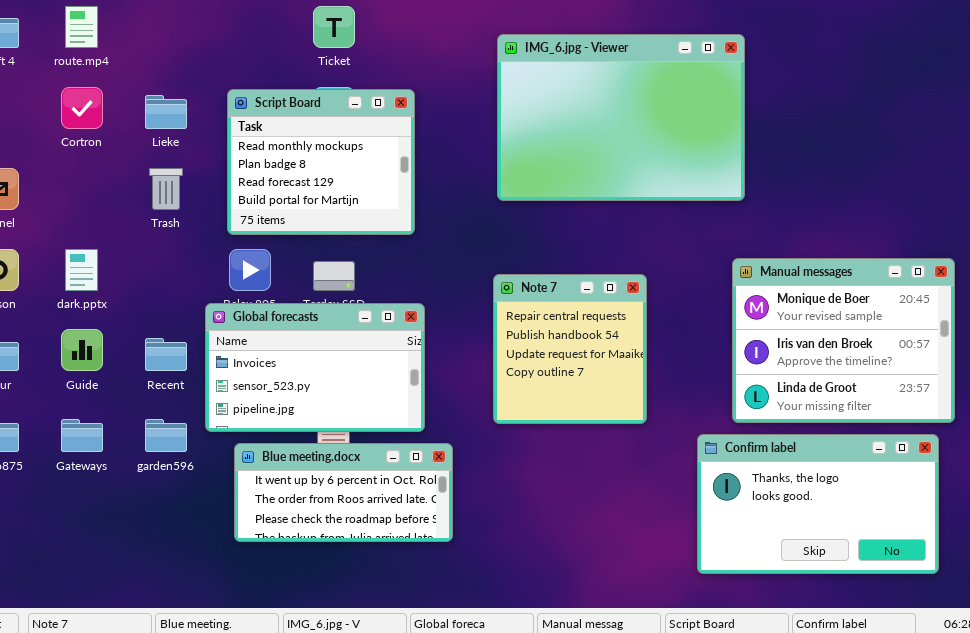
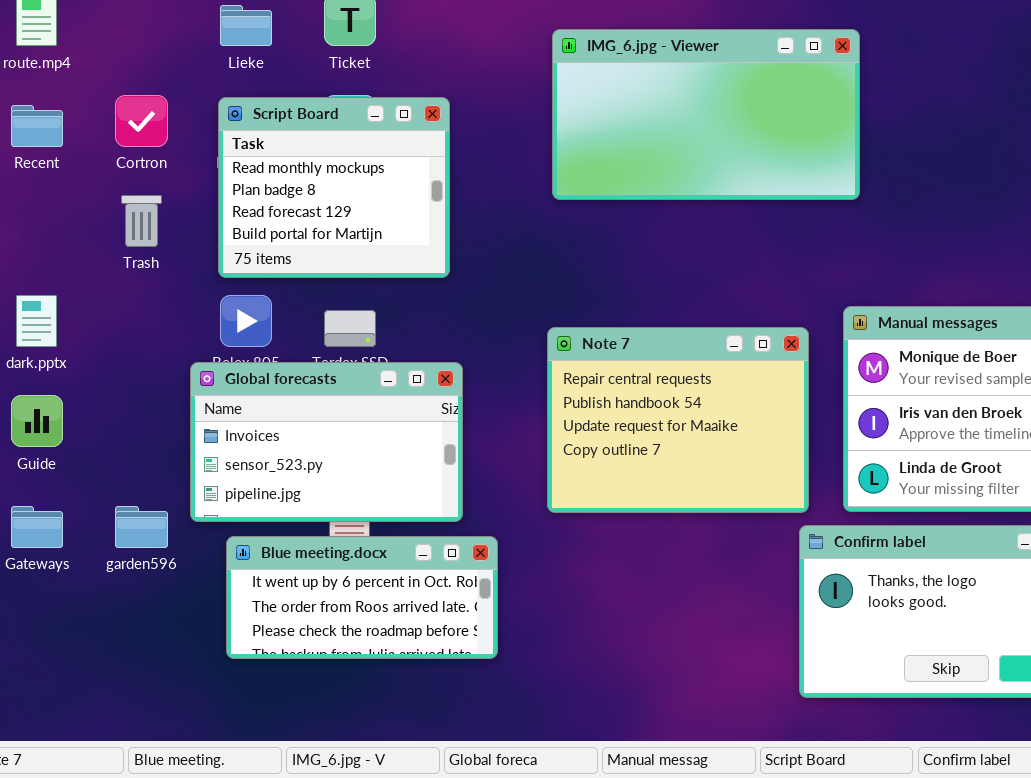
IMG_6.jpg - Viewer: [497,34,745,201] -> [552,29,860,200], resized
Cortron: [61,87,103,129] -> [115,95,168,147], moved
Lieke: [145,95,187,129] -> [220,5,272,46], moved
Note 7: [493,274,647,424] -> [547,327,809,513], resized
Recent: [145,338,187,371] -> [11,105,63,147], moved

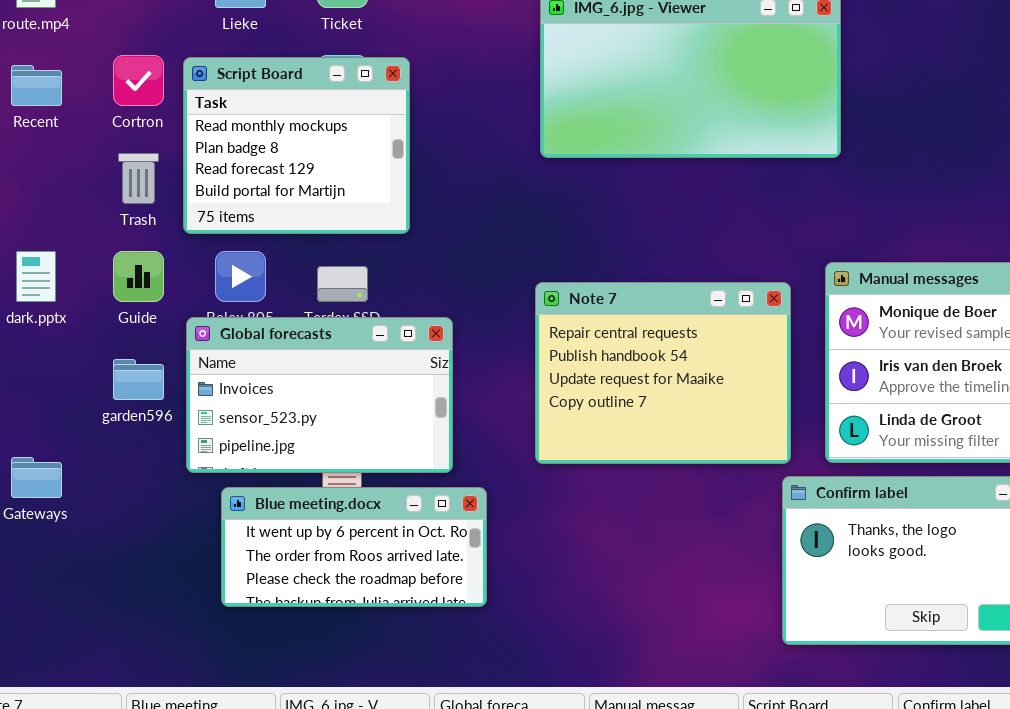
Script Board: [218,97,450,278] -> [183,57,410,234], moved
Guide: [11,395,63,447] -> [113,251,164,302], moved
garden596: [115,506,168,548] -> [113,359,164,400], moved

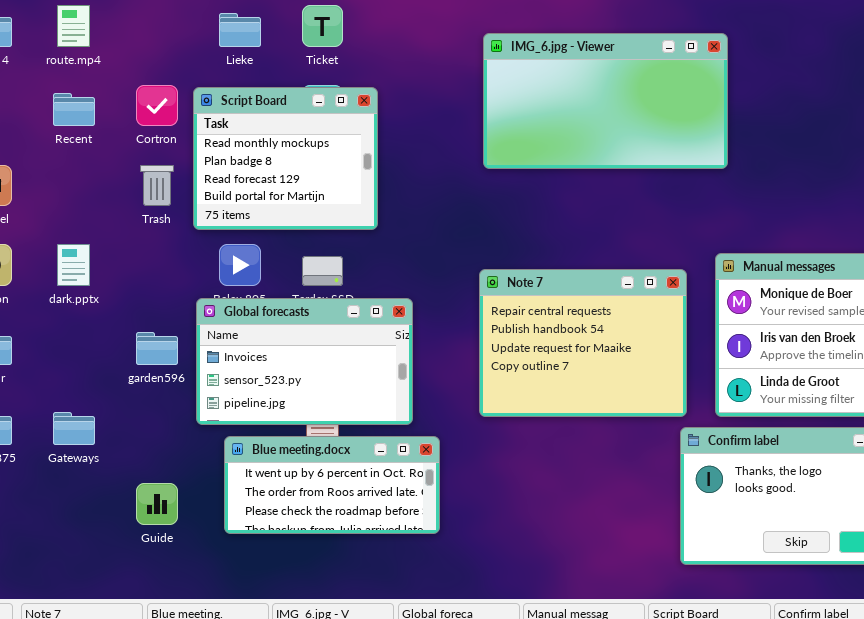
Guide: [113,251,164,302] -> [136,483,178,525], moved

